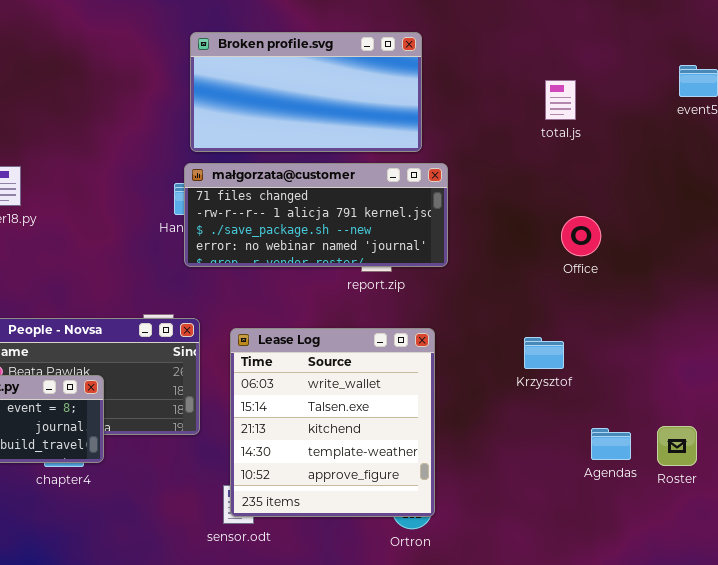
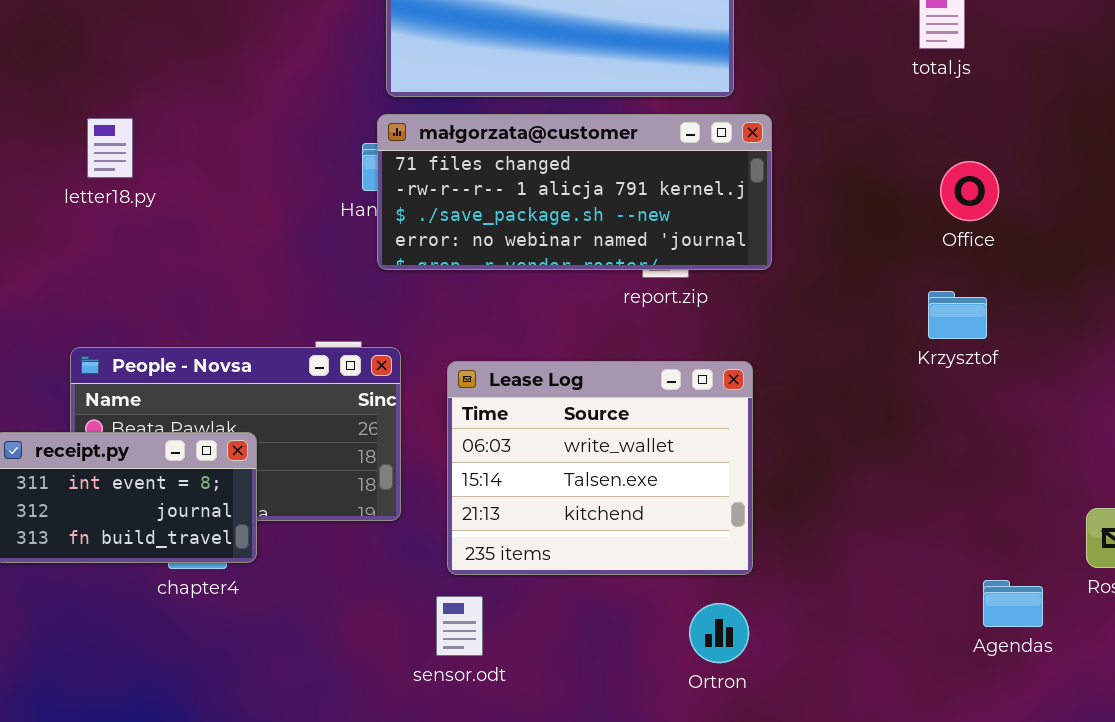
Office: [561,216,601,256] -> [940,161,999,221], moved
Lease Log: [230,328,435,517] -> [447,361,753,575], resized
Krzysztof: [524,337,564,369] -> [928,291,987,339], moved
Agendas: [591,428,631,460] -> [983,580,1043,627], moved

